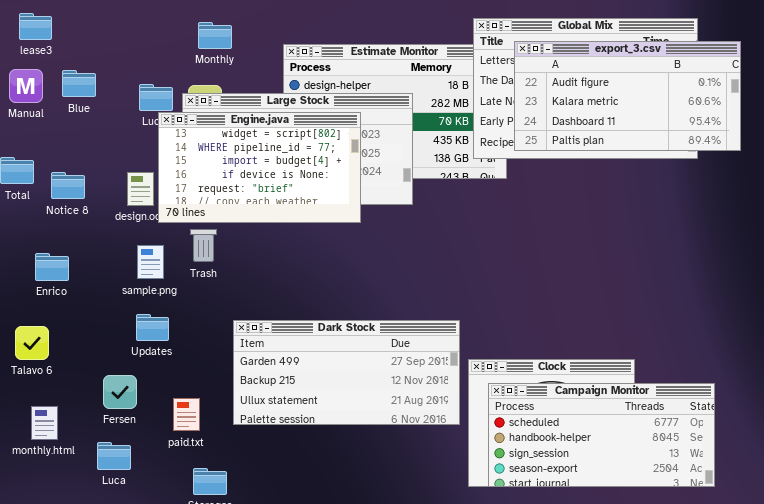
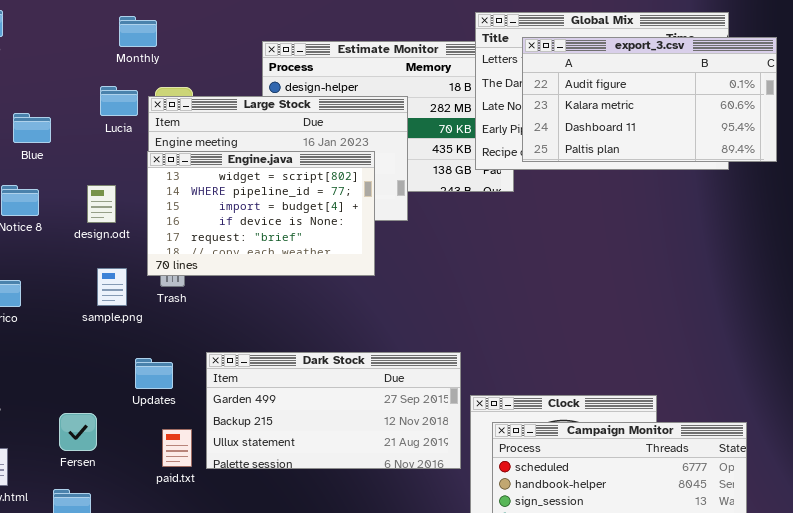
Monthly: [198,22,232,49] -> [119,16,157,47], moved
Blue: [62,70,96,97] -> [13,113,51,143], moved
Engine.java: [158,112,361,223] -> [147,151,375,276], moved
Updates: [136,314,169,341] -> [135,358,173,389], moved
paid.txt: [173,398,200,431] -> [162,429,192,467], moved

